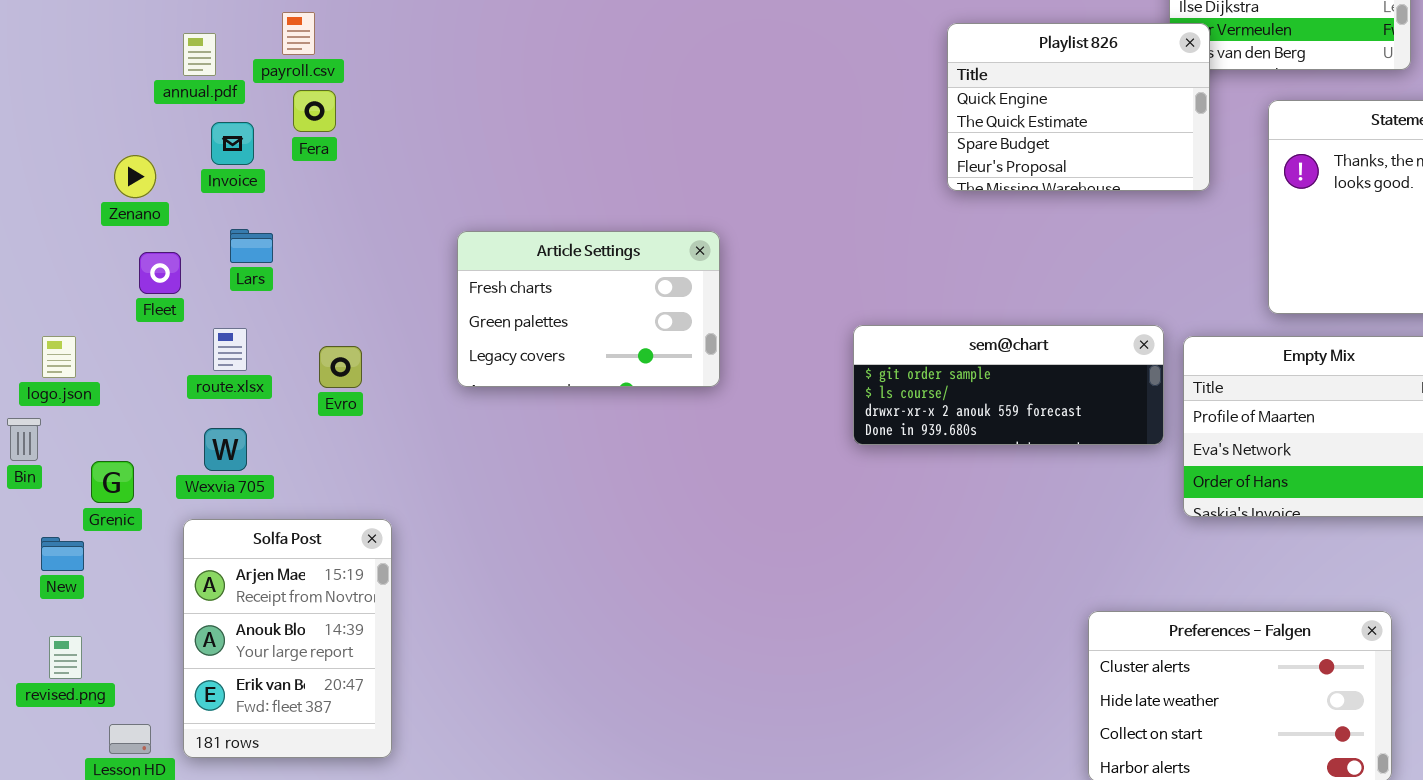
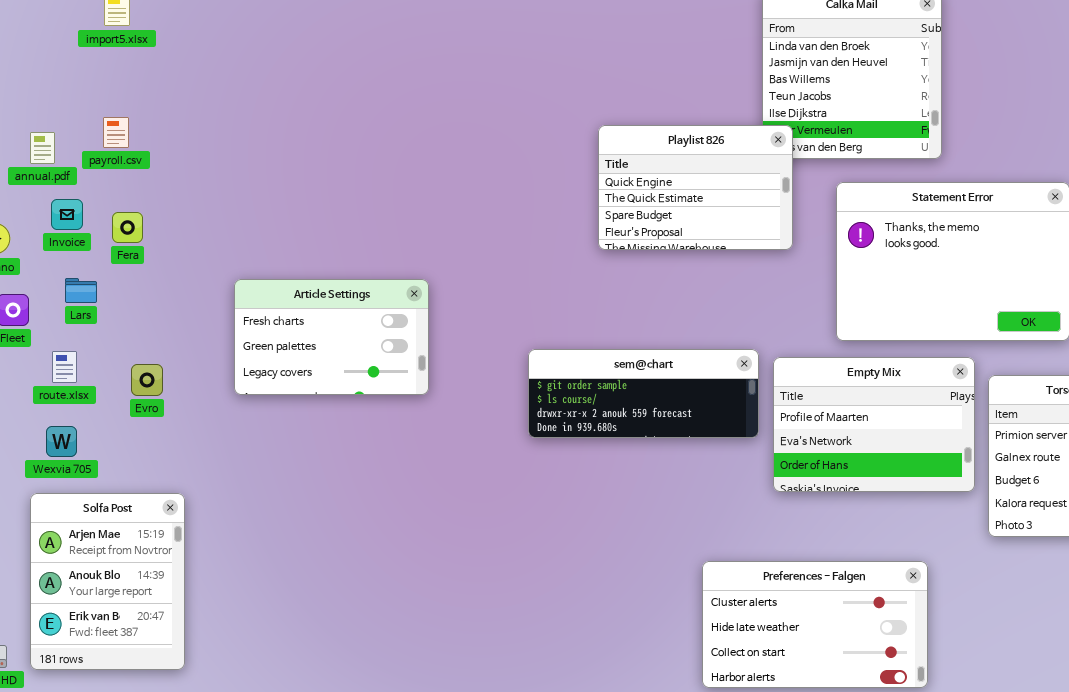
Fera: [293,90,336,132] -> [112,212,143,243], moved

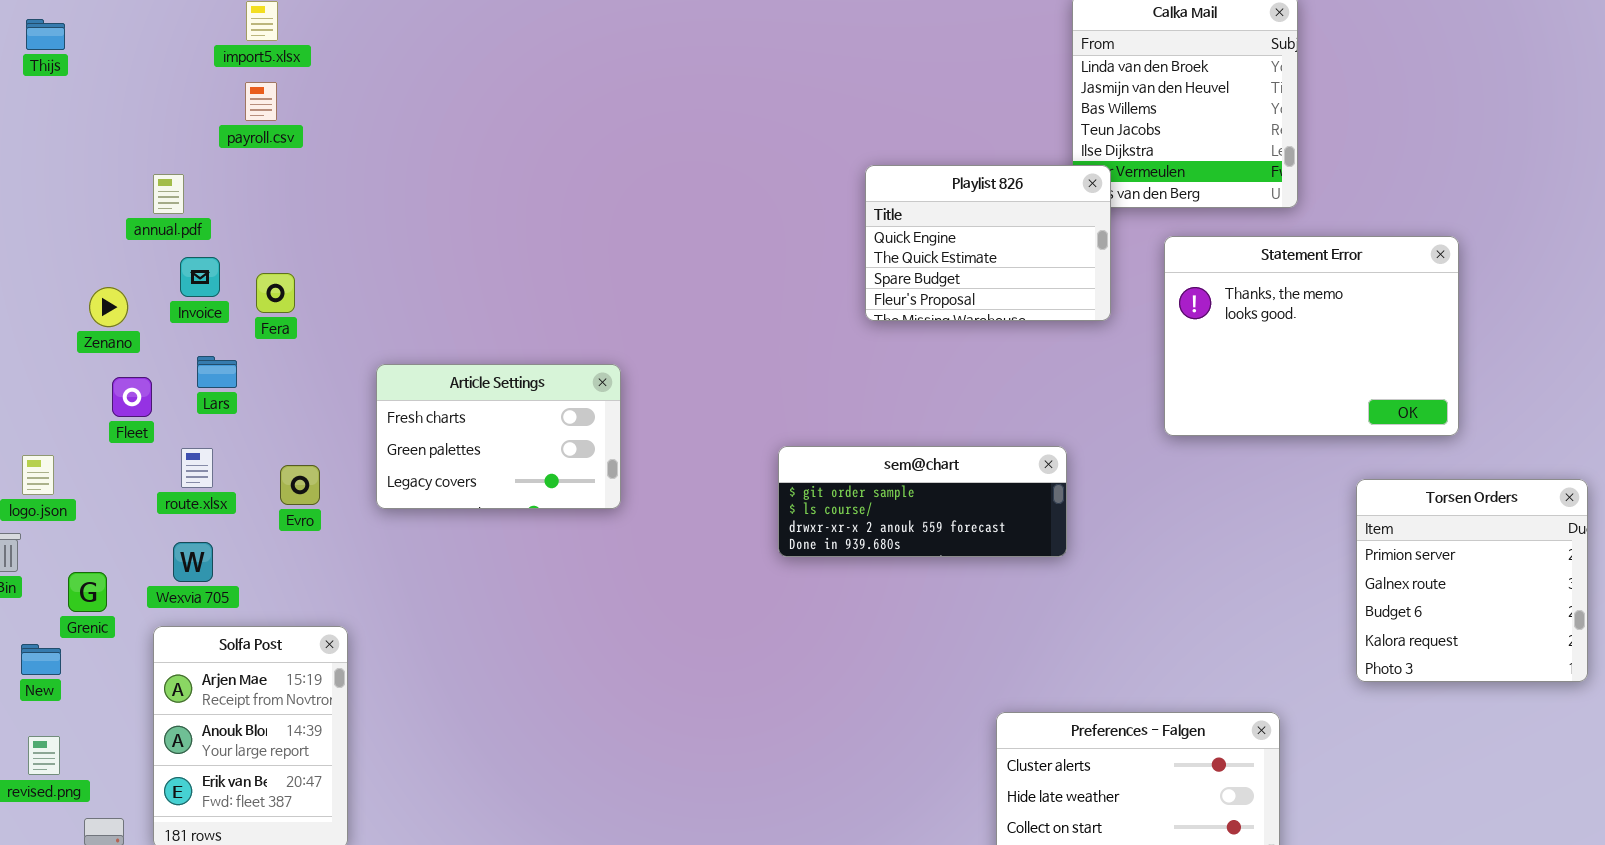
payroll.csv: [103,117,129,148] -> [245,82,277,121], moved
Article Settings: [234,279,429,395] -> [376,364,621,509], moved
Empty Mix: [773,357,975,492] -> none, closed

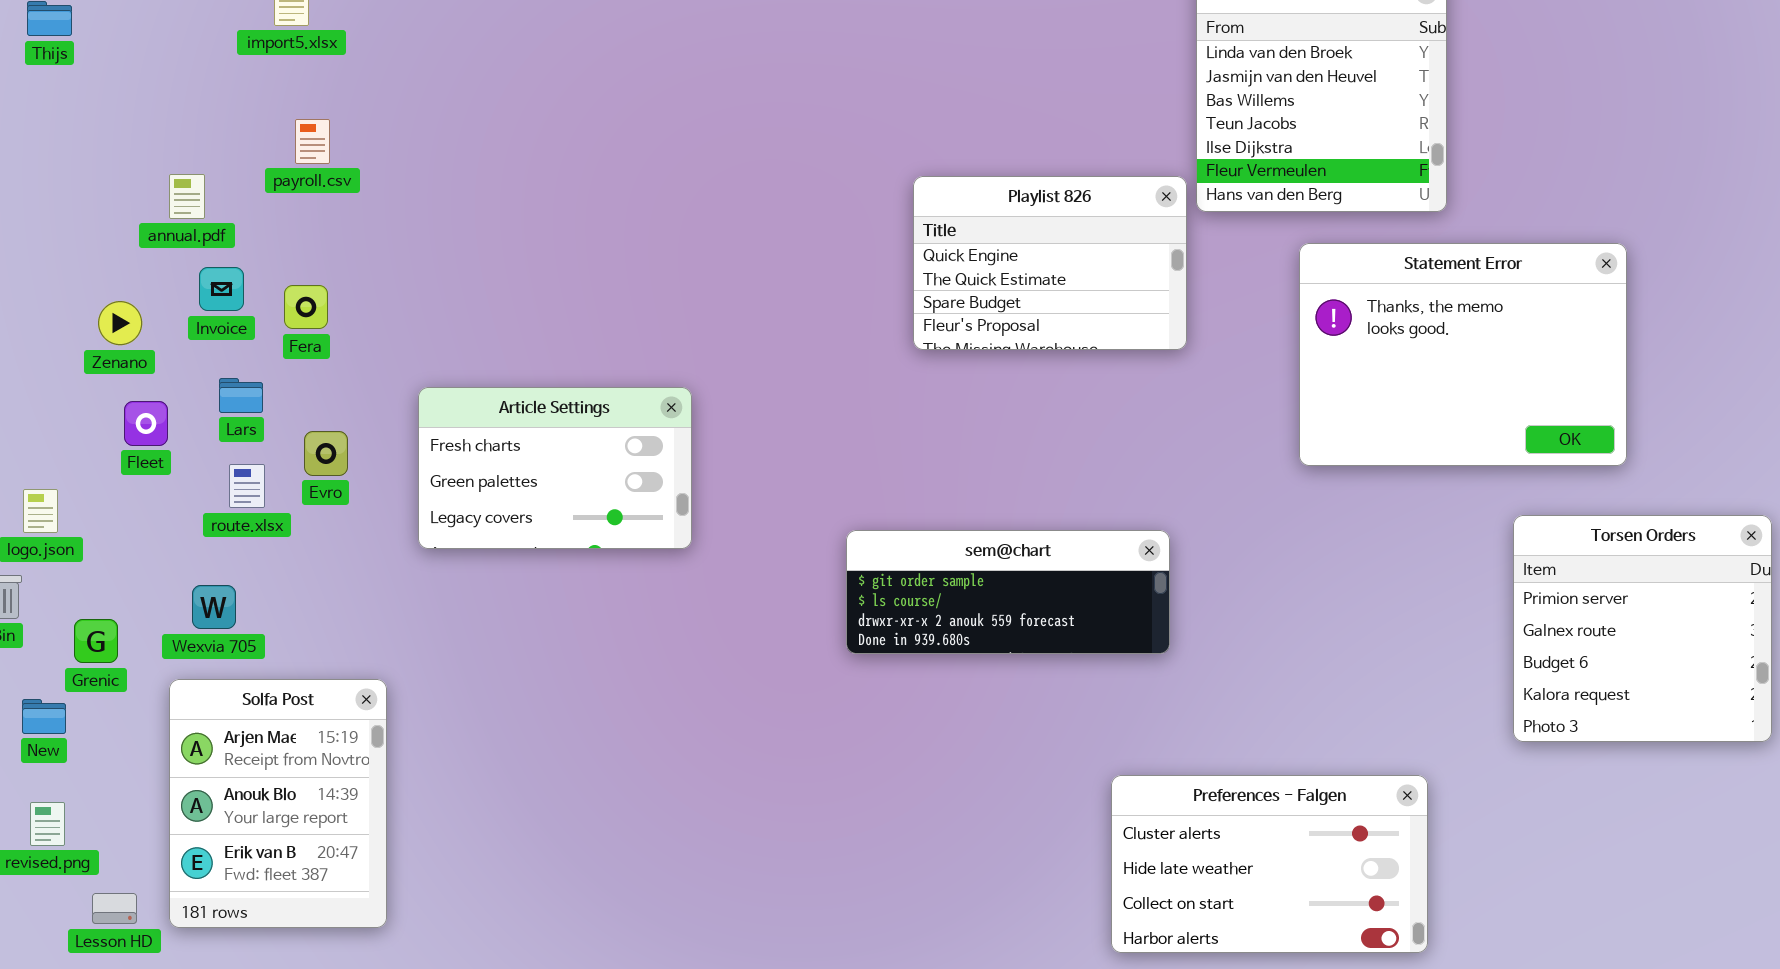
payroll.csv: [245,82,277,121] -> [295,119,330,164], moved
Playlist 826: [865,165,1111,321] -> [913,176,1187,350], moved
sem@chart: [778,446,1067,557] -> [846,530,1170,654], moved
route.xlsx: [181,448,213,488] -> [229,464,265,508], moved
Evro: [280,465,320,505] -> [304,431,348,476], moved

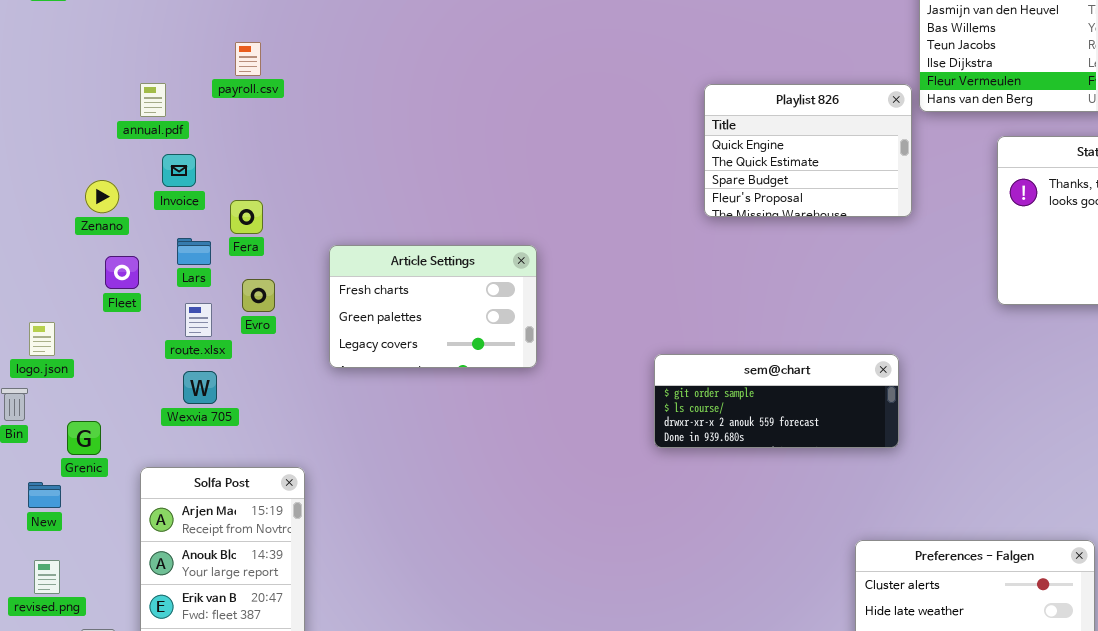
Fera: [284,285,328,329] -> [230,200,263,234], moved
Wexvia 705: [192,585,236,629] -> [183,371,217,404], moved

